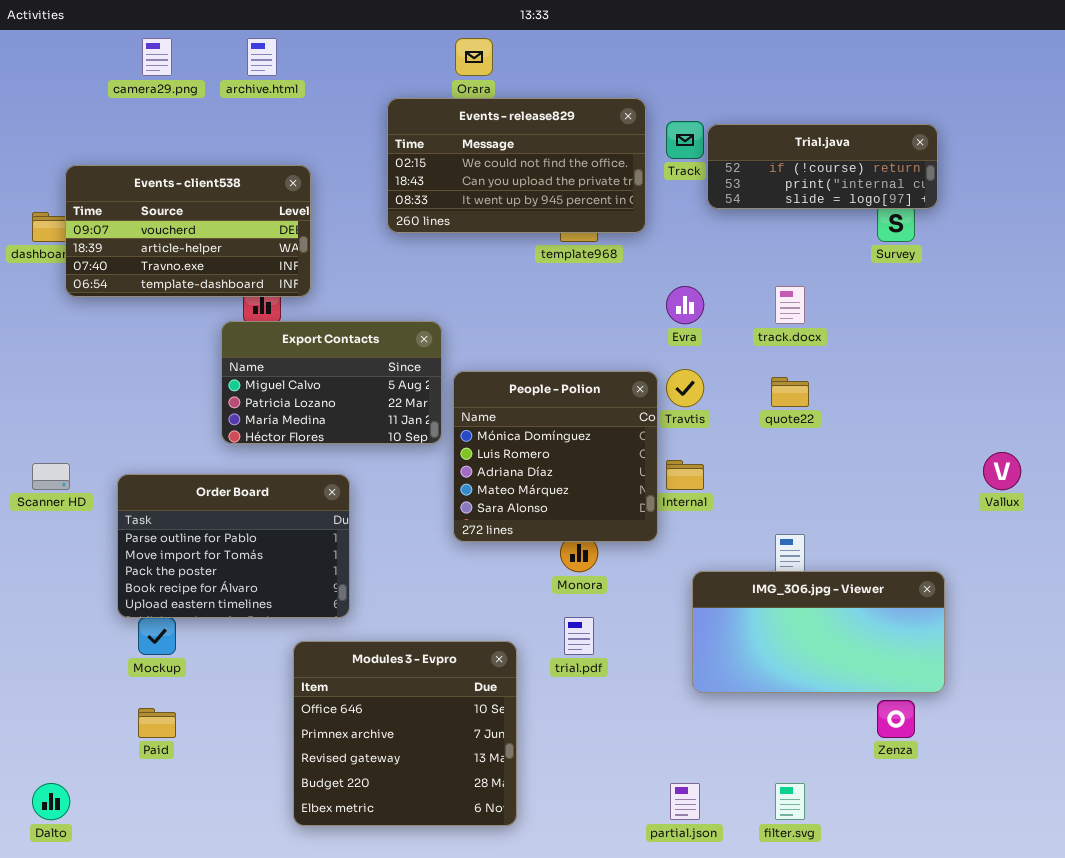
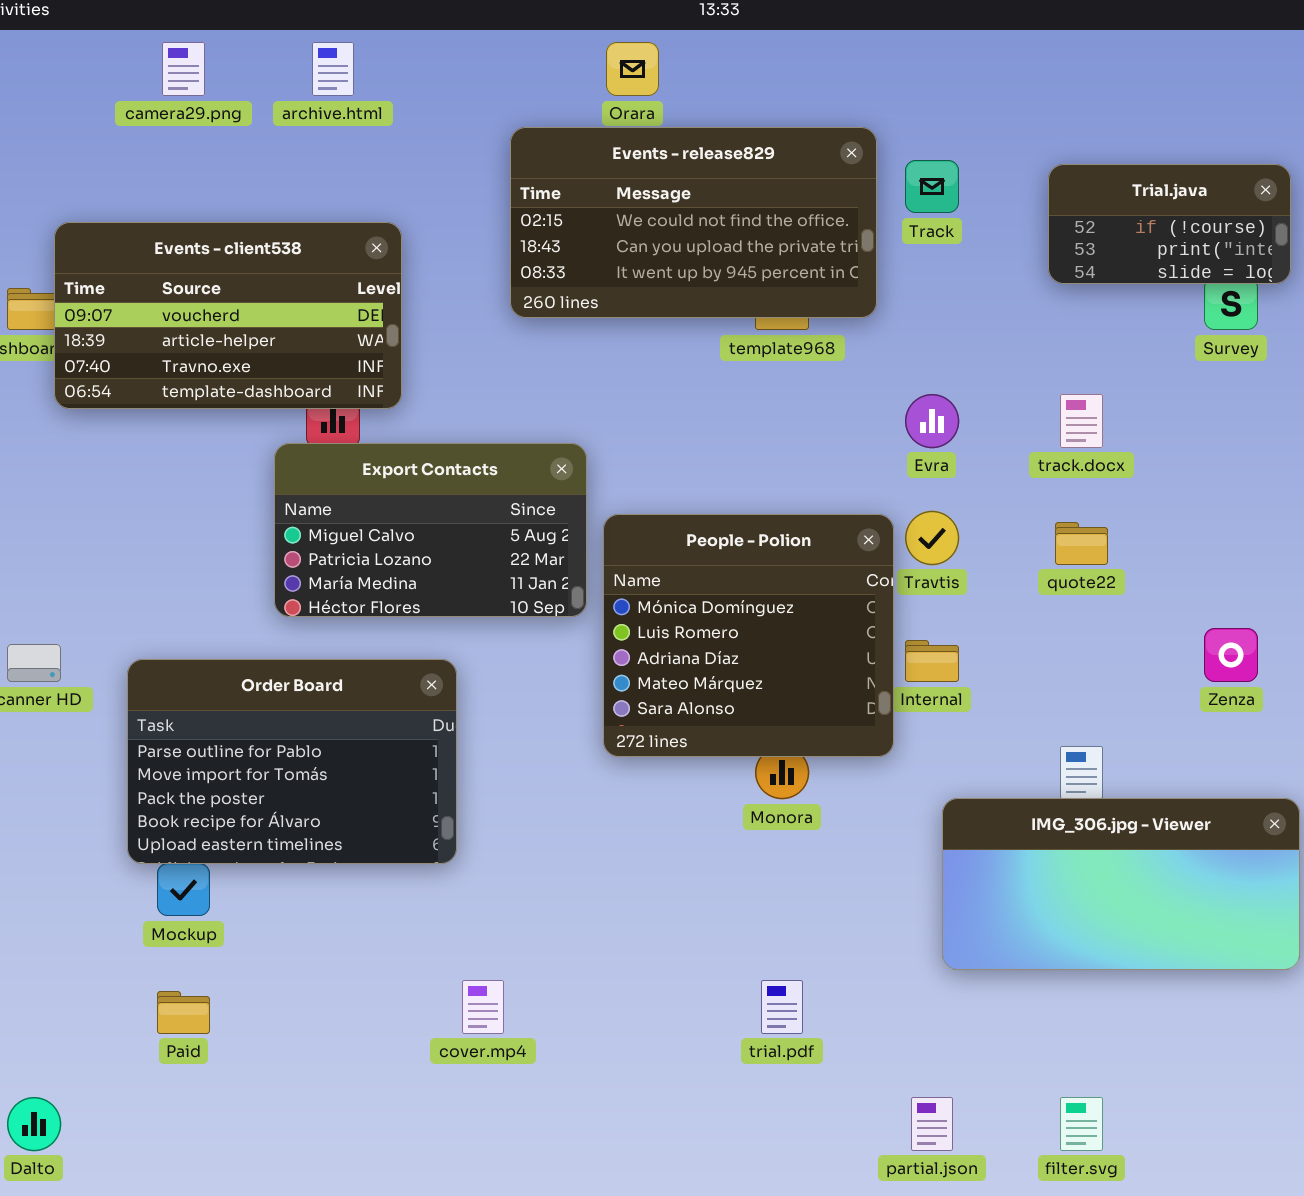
Trial.java: [707,124,938,209] -> [1048,164,1291,284], resized
trial.pdf: [564,617,594,655] -> [761,980,803,1034], moved
Modules 3 - Evpro: [293,641,517,826] -> none, closed
Zenza: [877,700,915,738] -> [1204,628,1258,682], moved

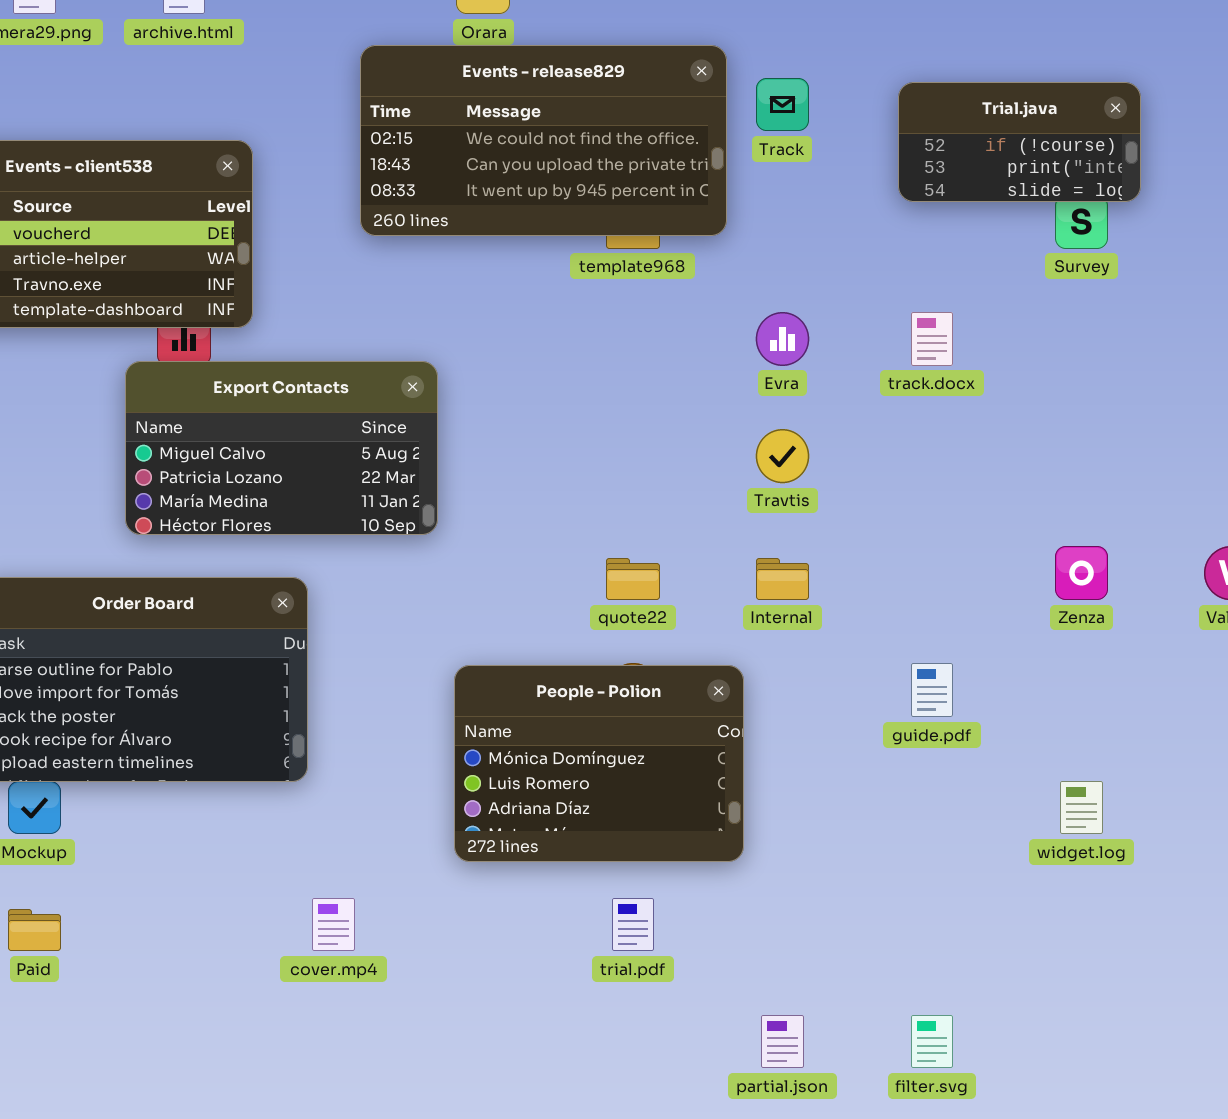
People - Polion: [603,514,894,757] -> [454,665,744,862], moved, resized
quote22: [1055,522,1108,565] -> [606,558,660,600], moved
IMG_306.jpg - Viewer: [942,798,1300,970] -> none, closed

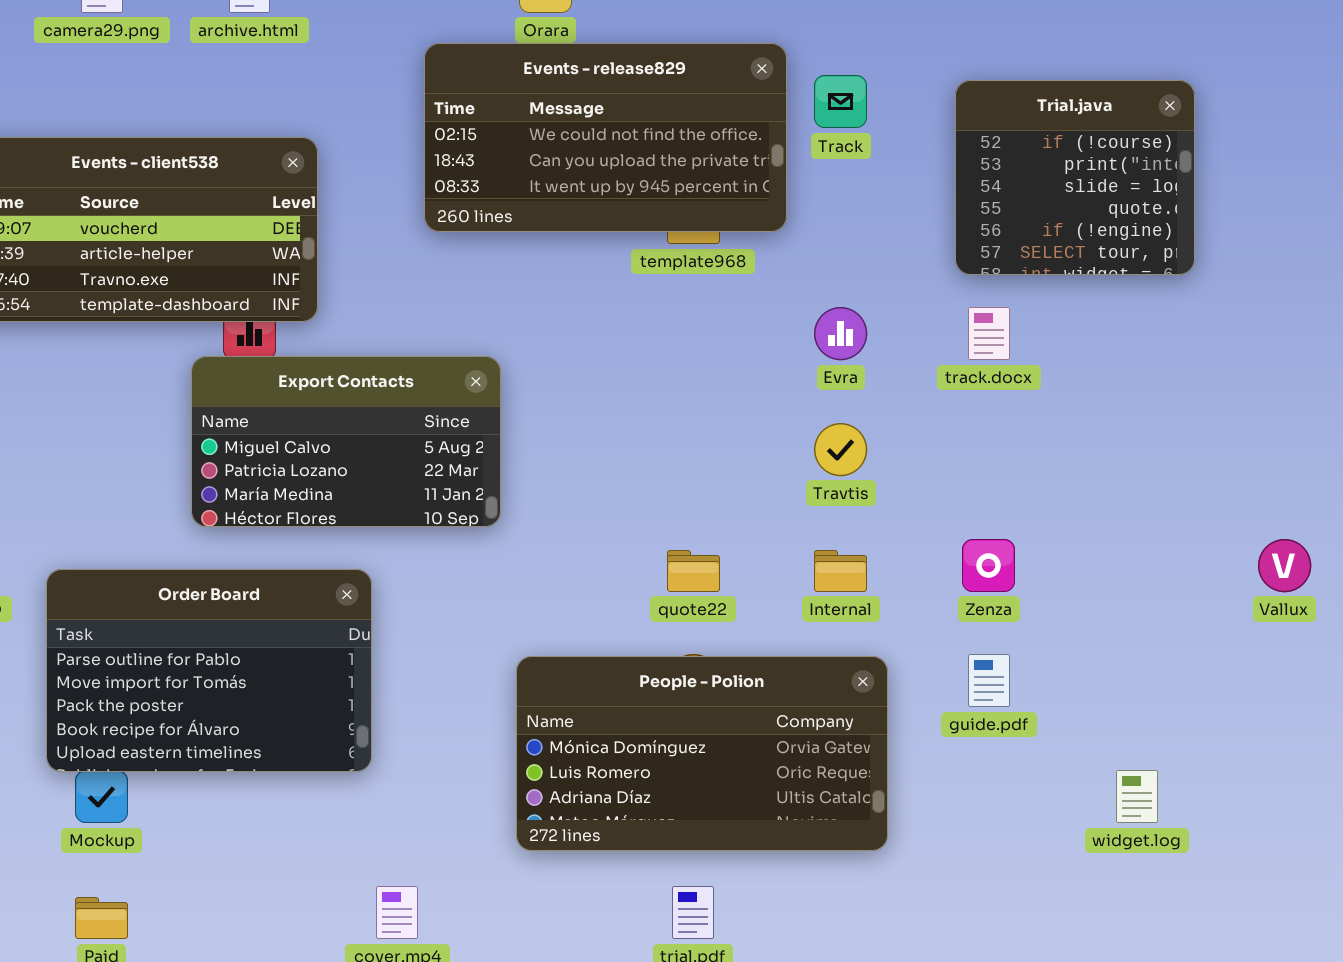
Trial.java: [898,82,1141,202] -> [955,80,1195,275], resized
Zenza: [1055,546,1108,600] -> [962,539,1015,592], moved
People - Polion: [454,665,744,862] -> [516,656,888,851], resized

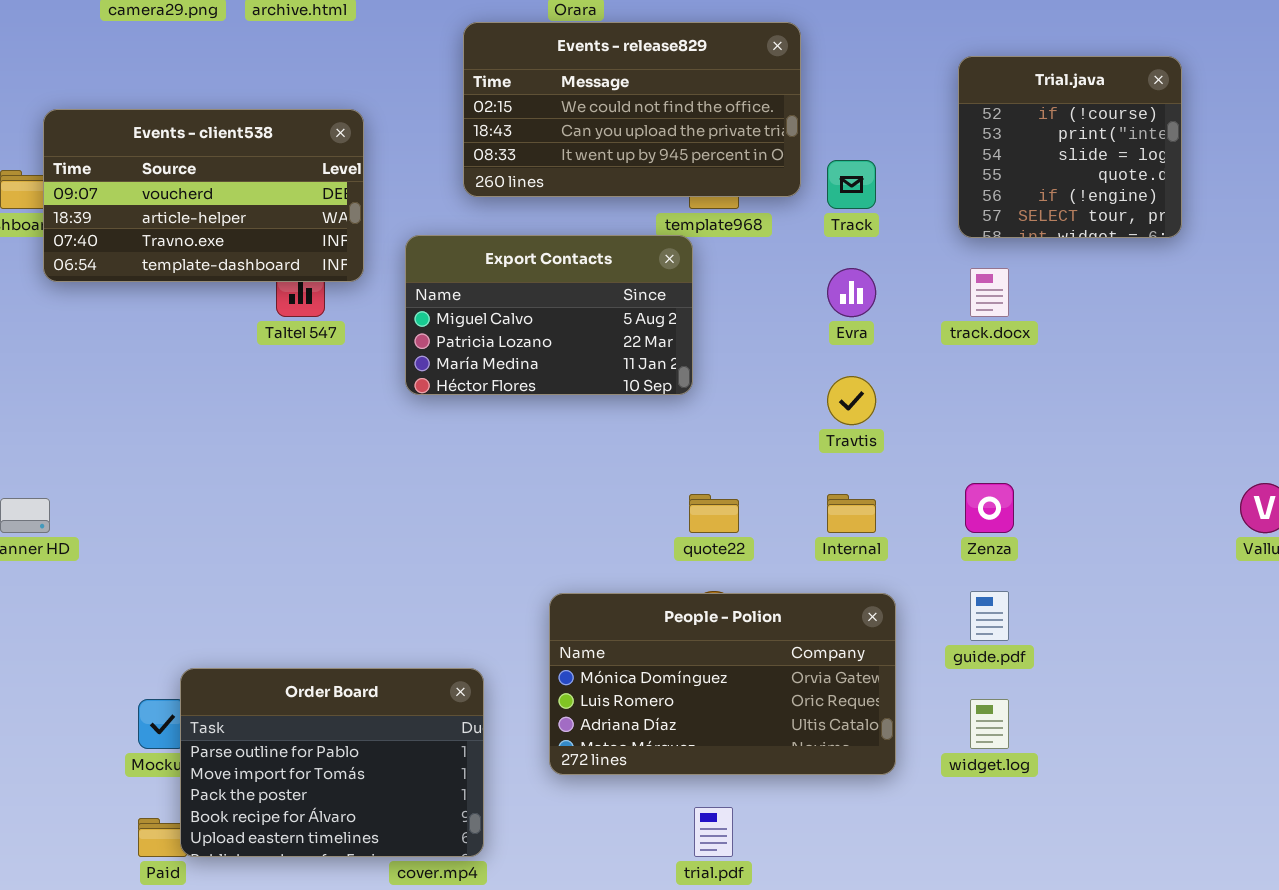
Track: [814,75,867,128] -> [827,160,876,209], moved
Export Contacts: [191,356,501,527] -> [405,235,693,395], moved
Order Board: [46,569,372,772] -> [180,668,484,857], moved
widget.log: [1116,770,1158,823] -> [970,699,1009,749], moved

